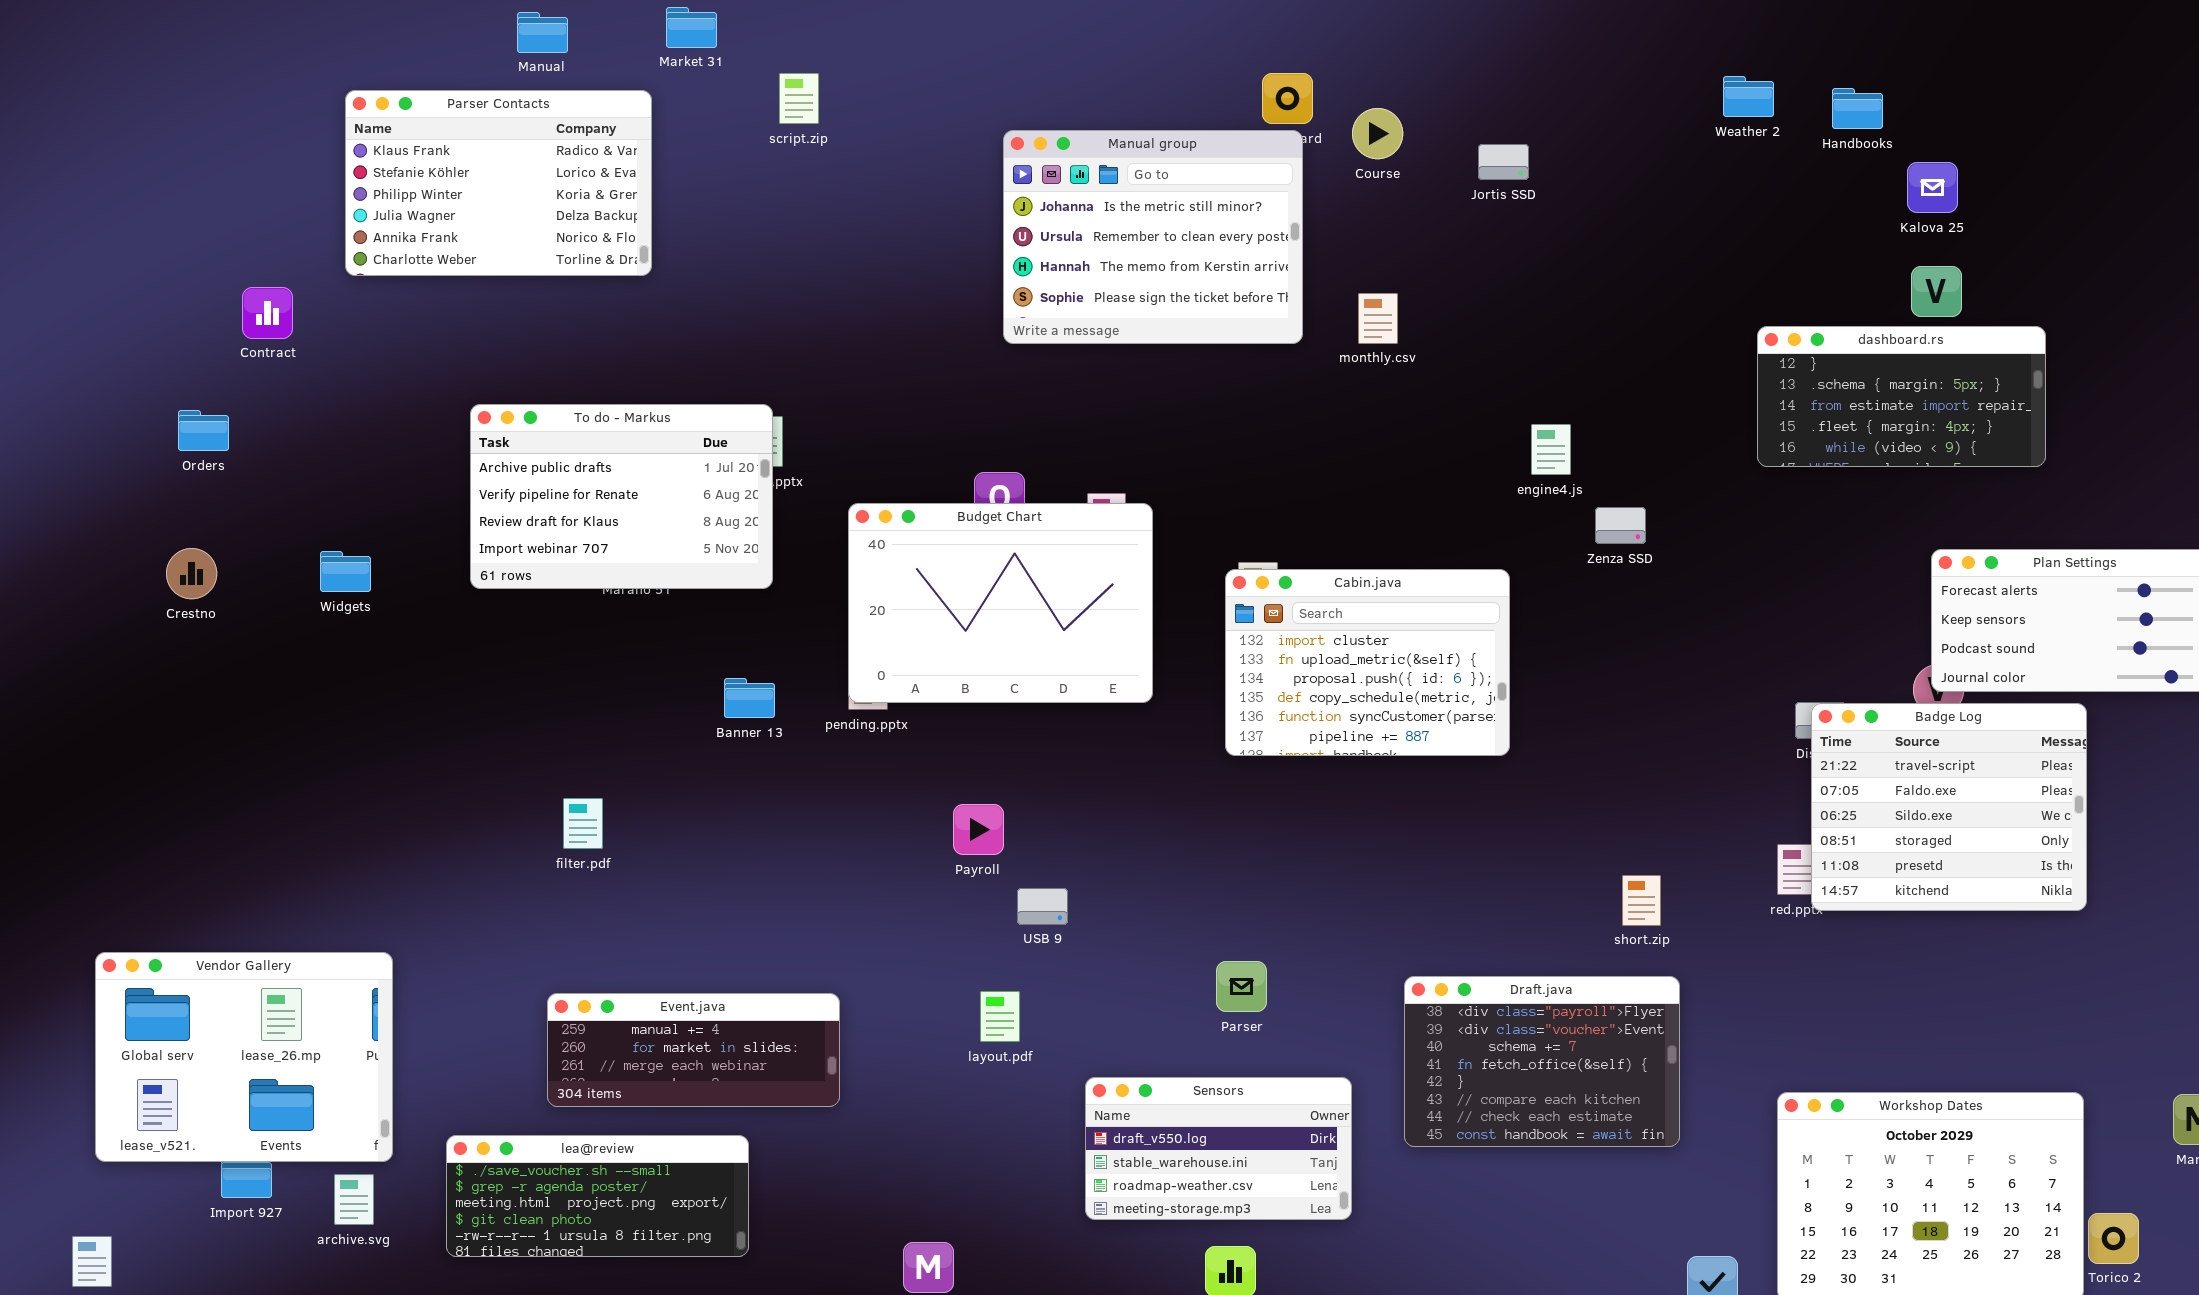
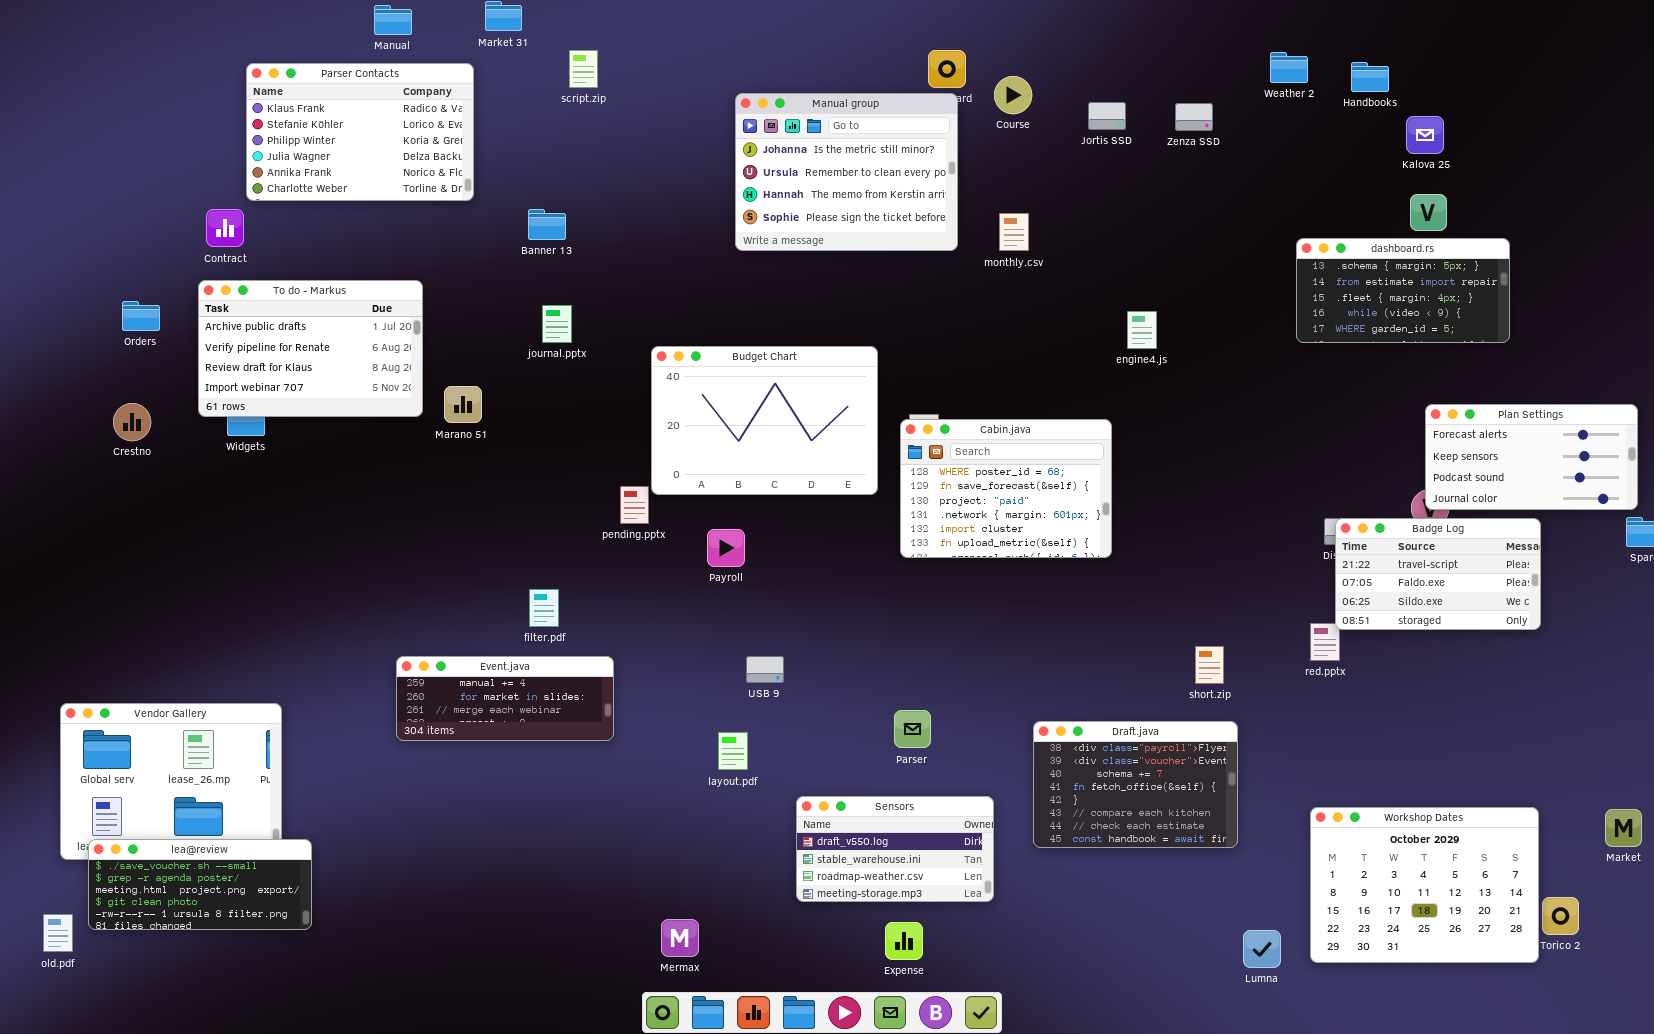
Contract: [242,287,293,339] -> [206,209,244,247], moved
dashboard.rs: [1757,326,2046,467] -> [1296,238,1510,343], scrolled down 1 row
To do - Markus: [470,404,773,589] -> [198,280,423,417], moved
Budget Chart: [848,503,1153,703] -> [651,346,878,495], moved
Zenza SSD: [1595,507,1646,544] -> [1175,103,1213,131], moved
Cabin.java: [1225,569,1510,756] -> [900,419,1112,558], scrolled up 4 rows
Banner 13: [724,678,775,718] -> [528,209,566,240], moved
Badge Log: [1811,703,2087,911] -> [1335,518,1541,630], resized
filter.pdf: [563,798,603,849] -> [529,589,559,627], moved
Payroll: [953,804,1004,855] -> [707,529,745,567], moved
Event.java: [547,993,840,1107] -> [396,656,614,741], moved
lea@review: [446,1135,749,1257] -> [88,839,312,930], moved

